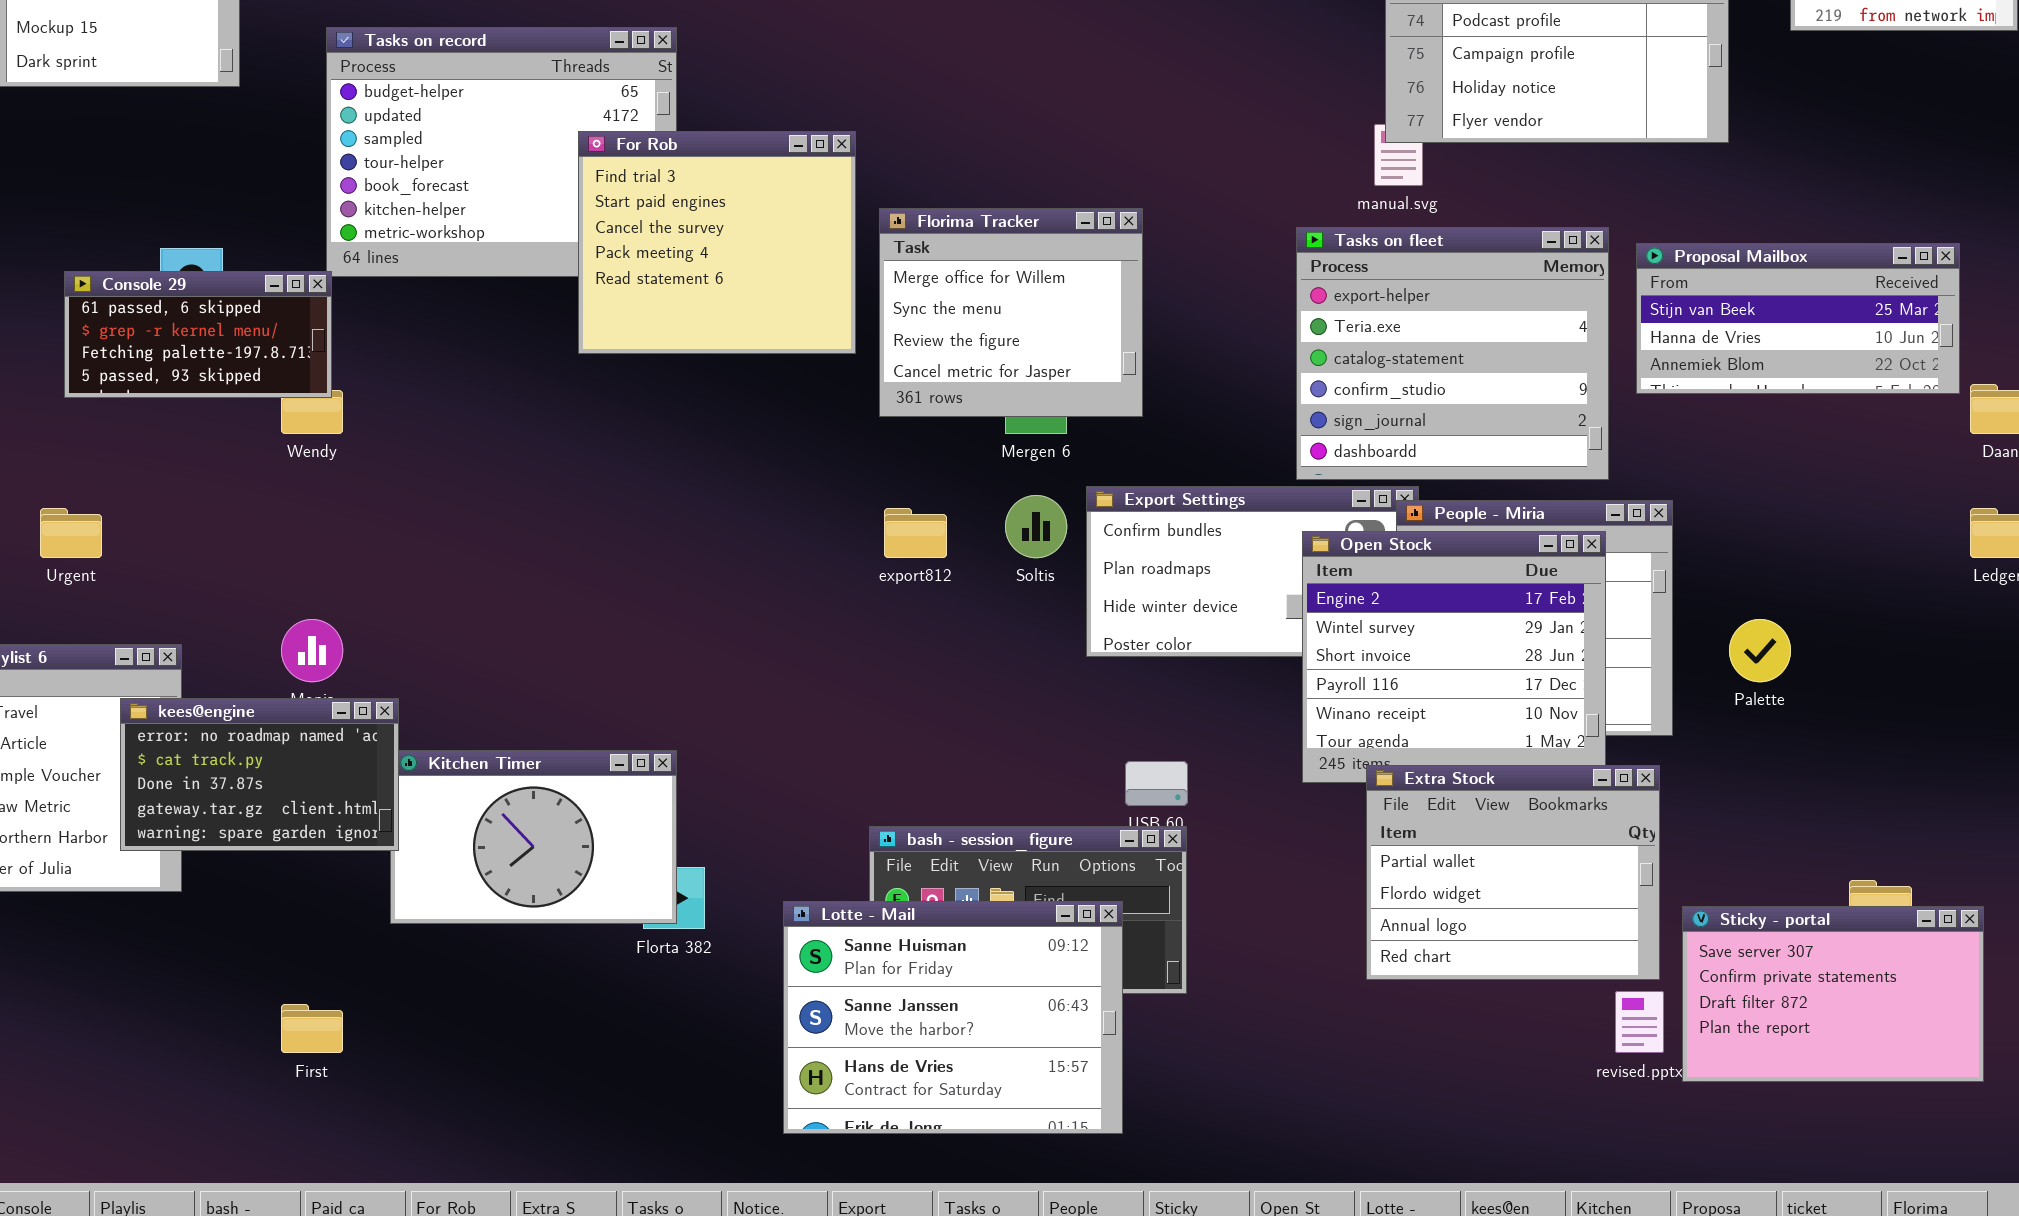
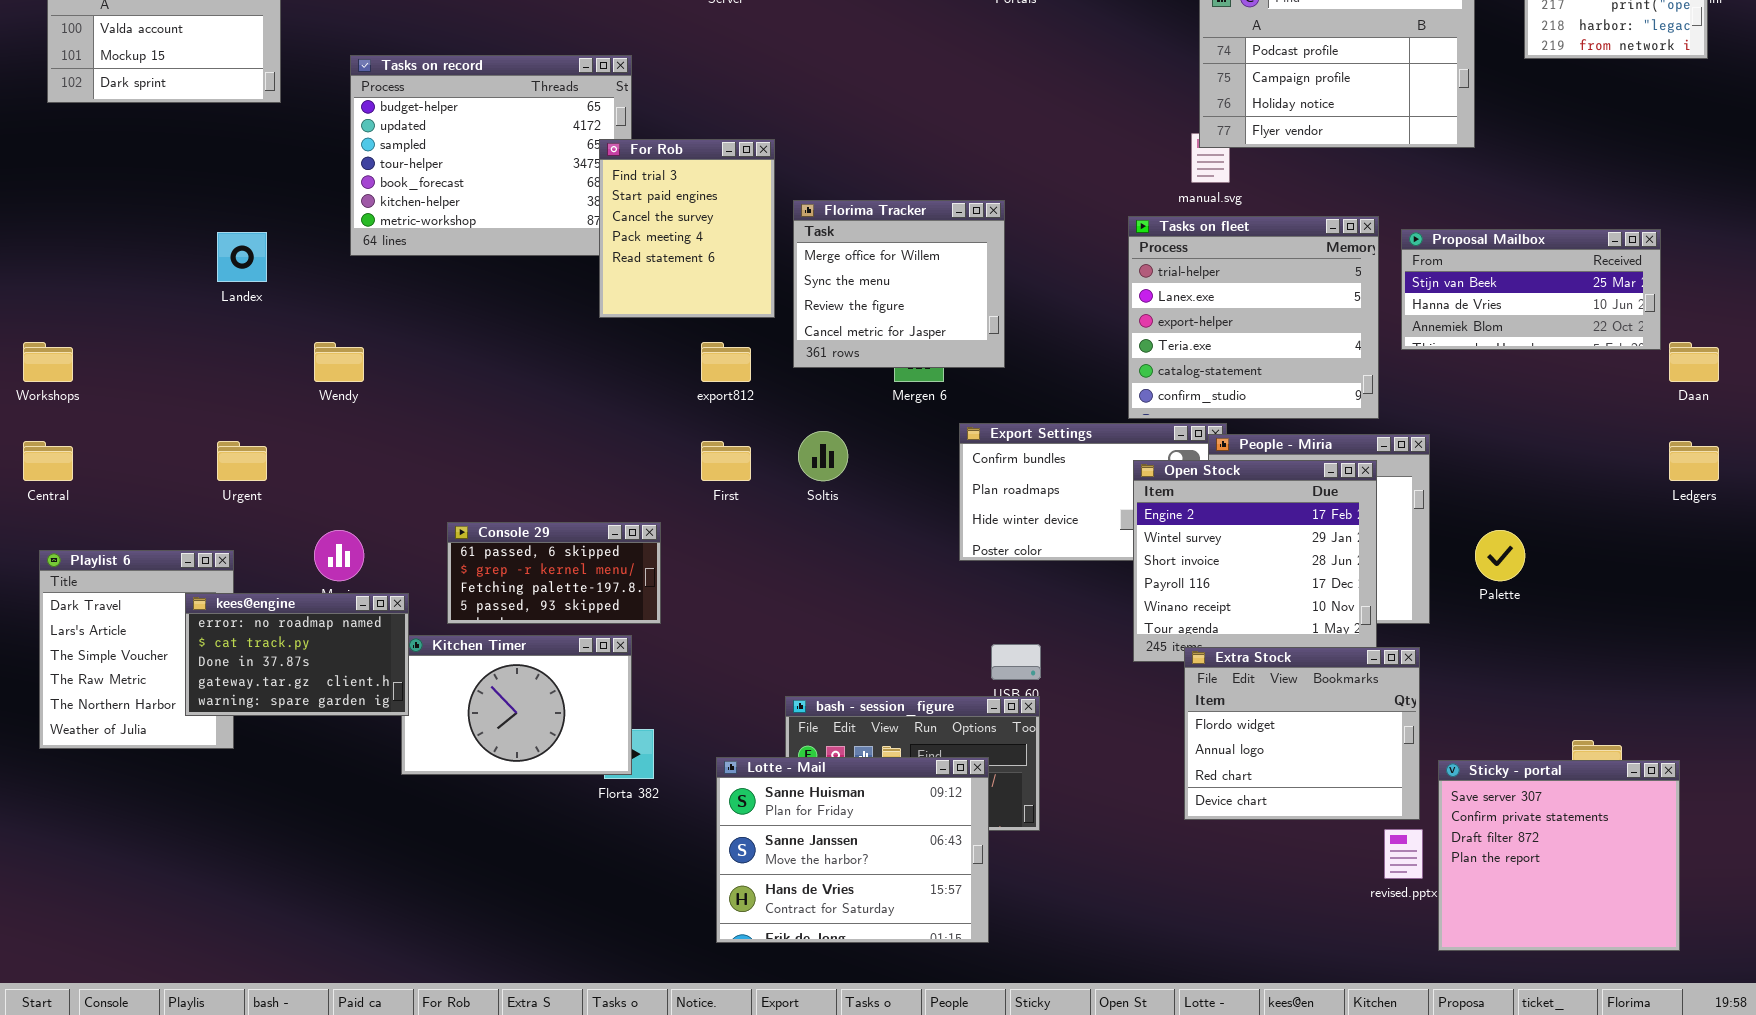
For Rob: [578,131,856,354] -> [599,139,775,318], resized
Tasks on fleet: [1296,227,1609,480] -> [1128,216,1379,419], scrolled up 2 rows
Console 29: [64,271,332,398] -> [447,522,661,624], moved
Soltis: [1005,495,1067,558] -> [798,431,848,481], moved
Urgent: [40,508,102,558] -> [217,441,267,481], moved
export812: [884,508,947,558] -> [701,342,751,382], moved
Extra Stock: [1366,765,1660,980] -> [1184,647,1420,820], scrolled down 1 row
Sticky - portal: [1682,906,1984,1082] -> [1438,760,1680,951], resized
First: [281,1004,343,1053] -> [701,441,751,481], moved

